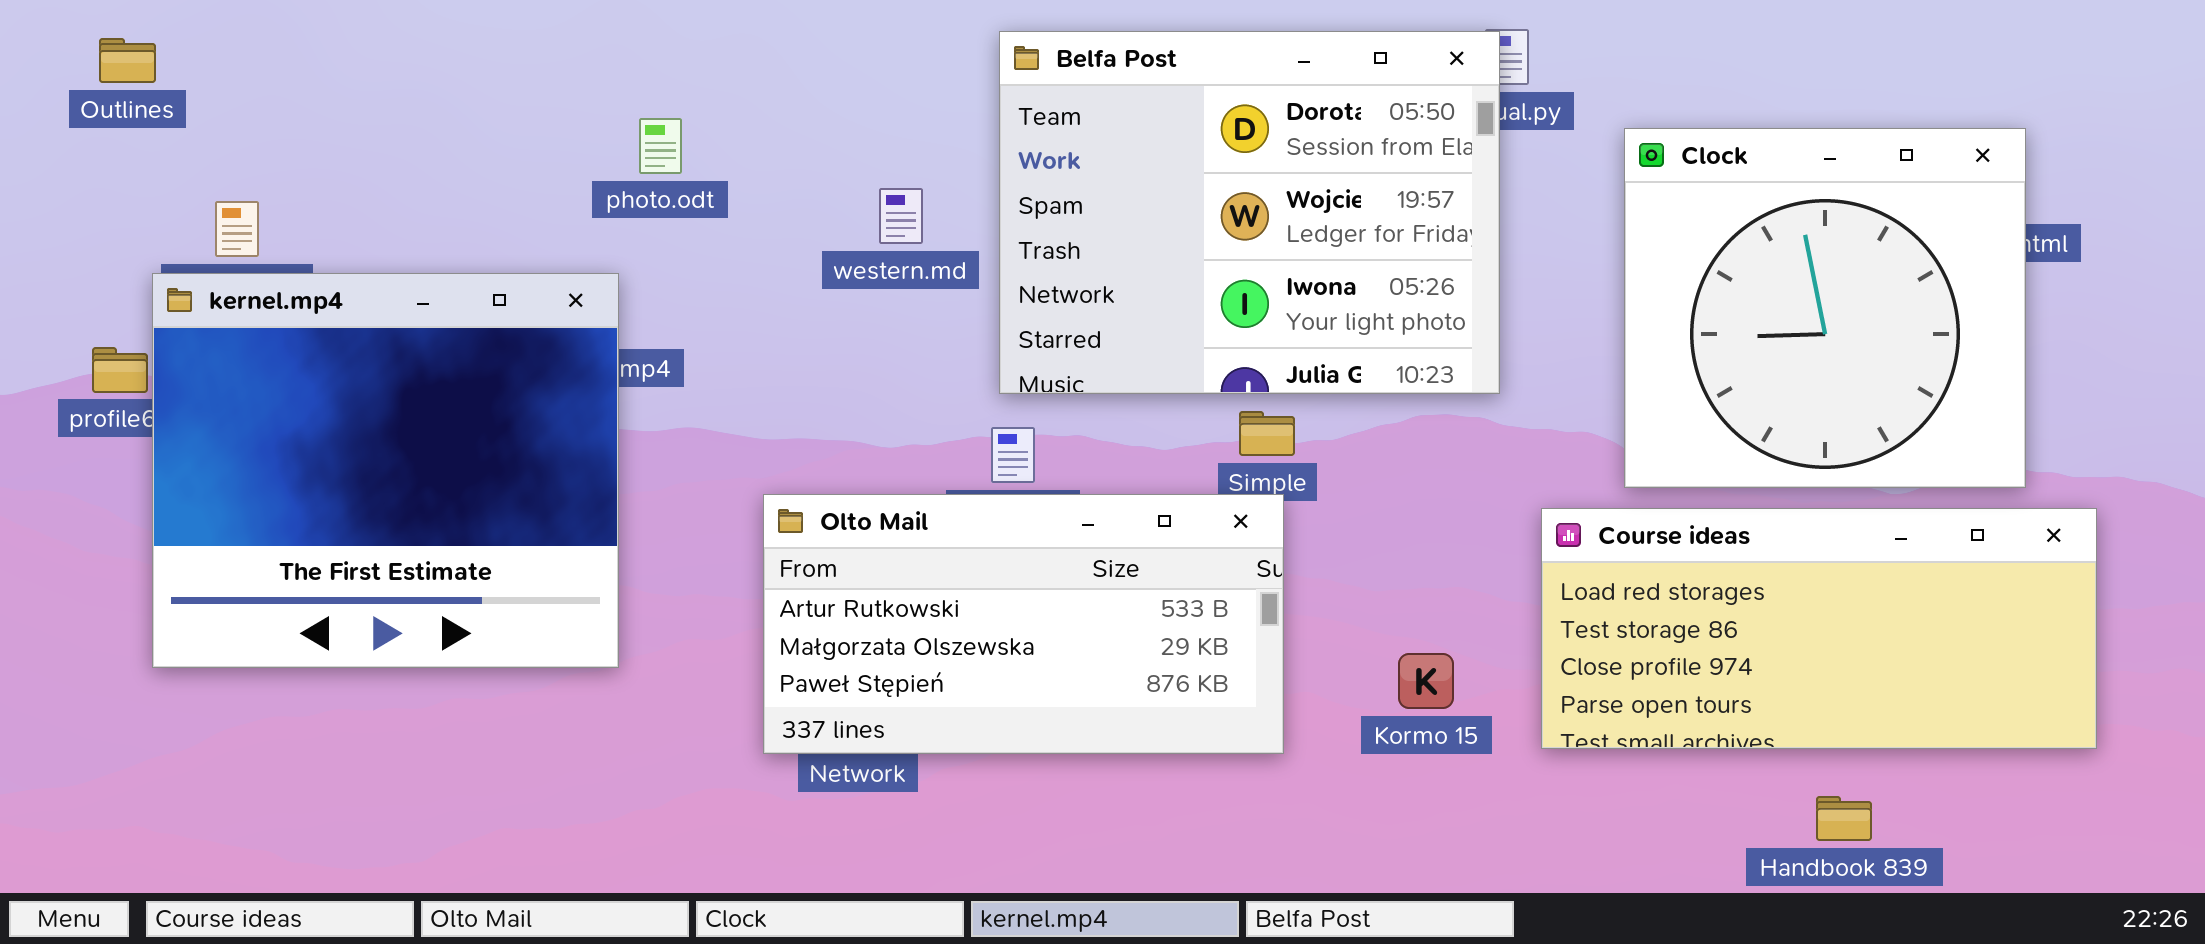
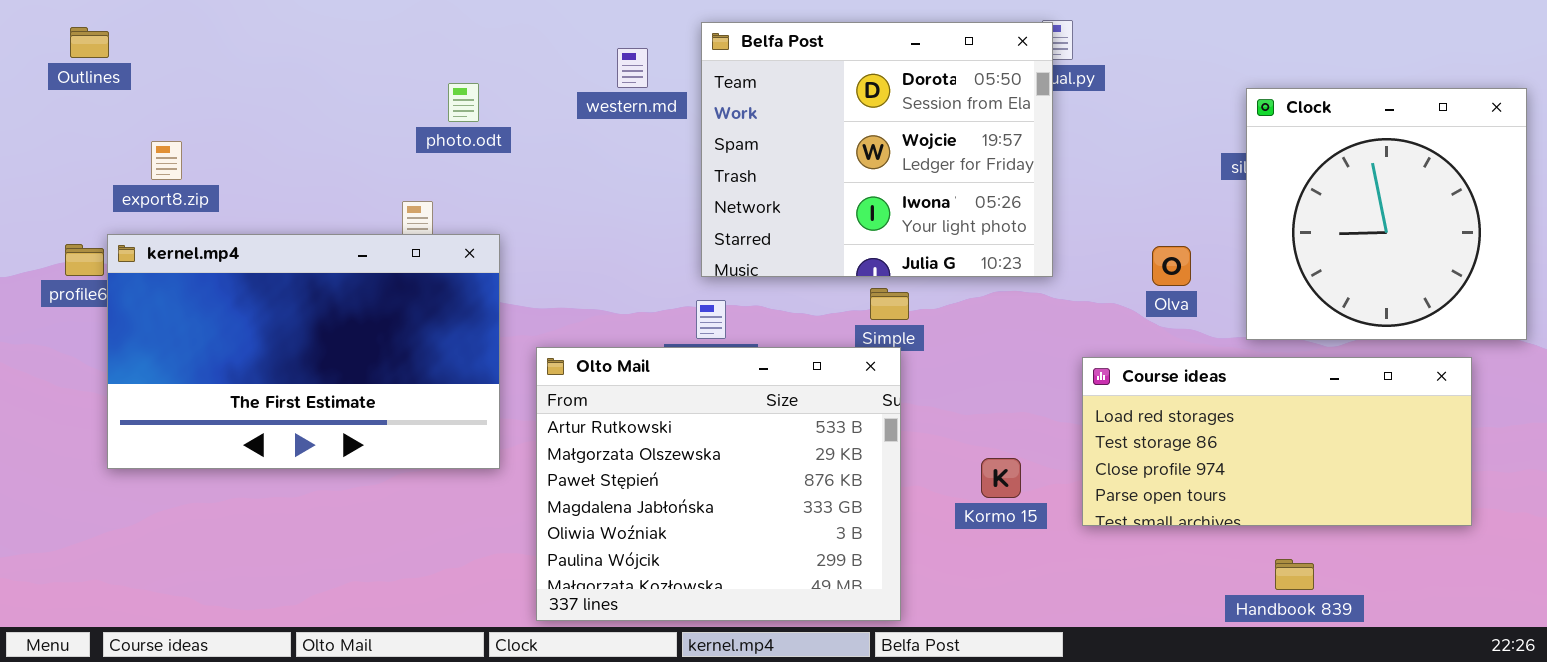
Clock: [1624,128,2026,488] -> [1246,88,1527,340], moved
western.md: [879,188,923,244] -> [617,48,648,88], moved
kernel.mp4: [152,273,619,668] -> [107,234,500,469], resized
Olto Mail: [763,494,1284,754] -> [536,347,901,621], resized

